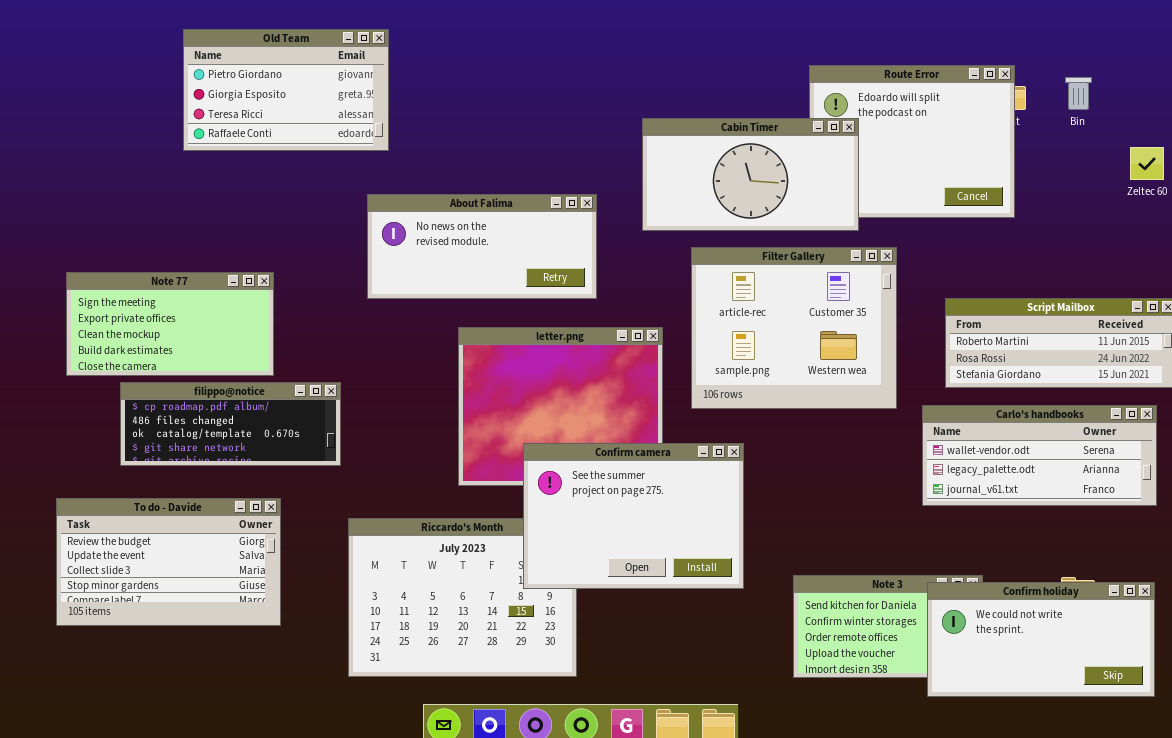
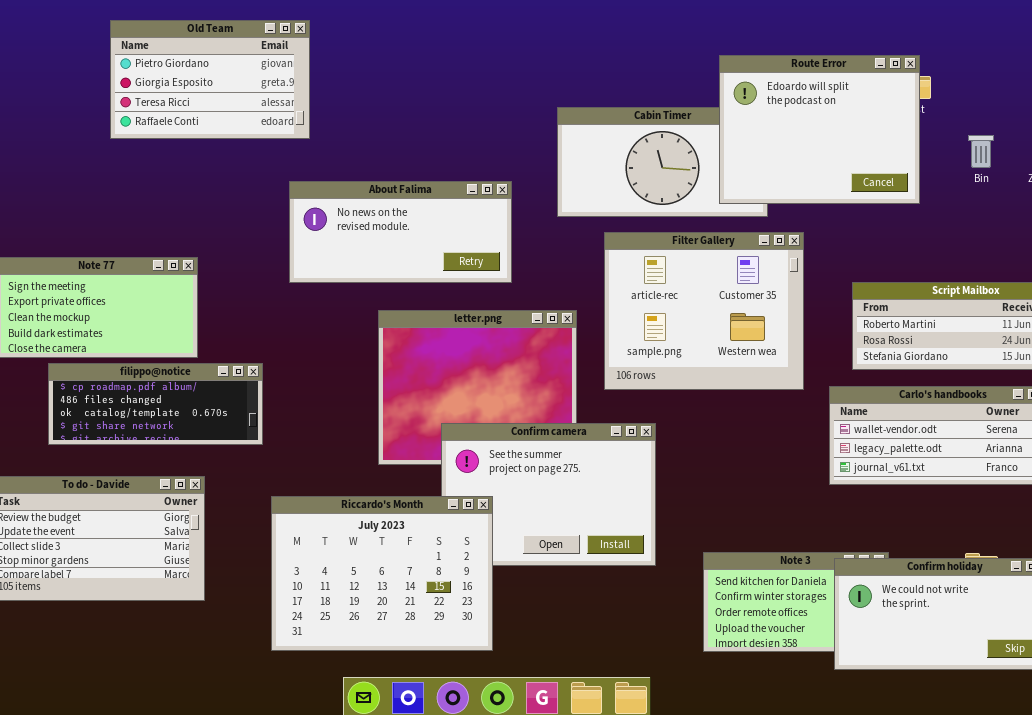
Route Error: [809,65,1015,218] -> [719,55,920,204], raised
Bin: [1065,77,1092,110] -> [968,135,994,168], moved
Riccardo's Month: [348,518,577,677] -> [271,496,493,651], raised

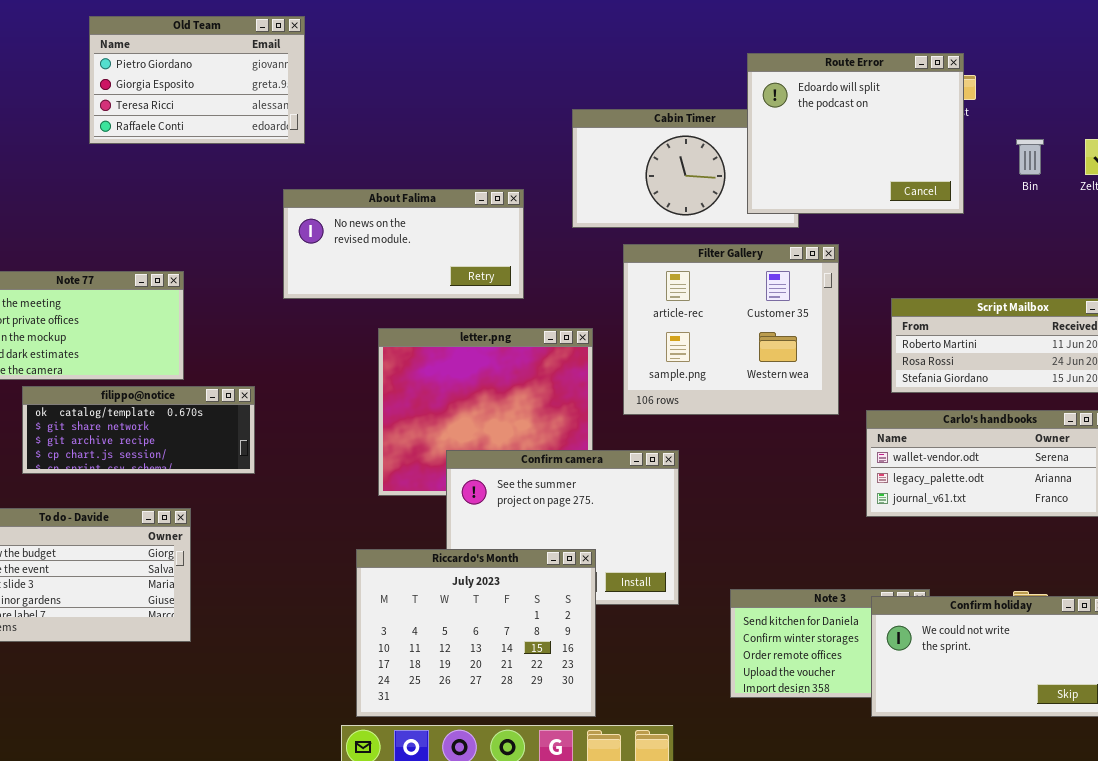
filippo@notice: [48,363,263,445] -> [22,386,255,474], scrolled down 2 rows
Riccardo's Month: [271,496,493,651] -> [356,549,596,717], moved

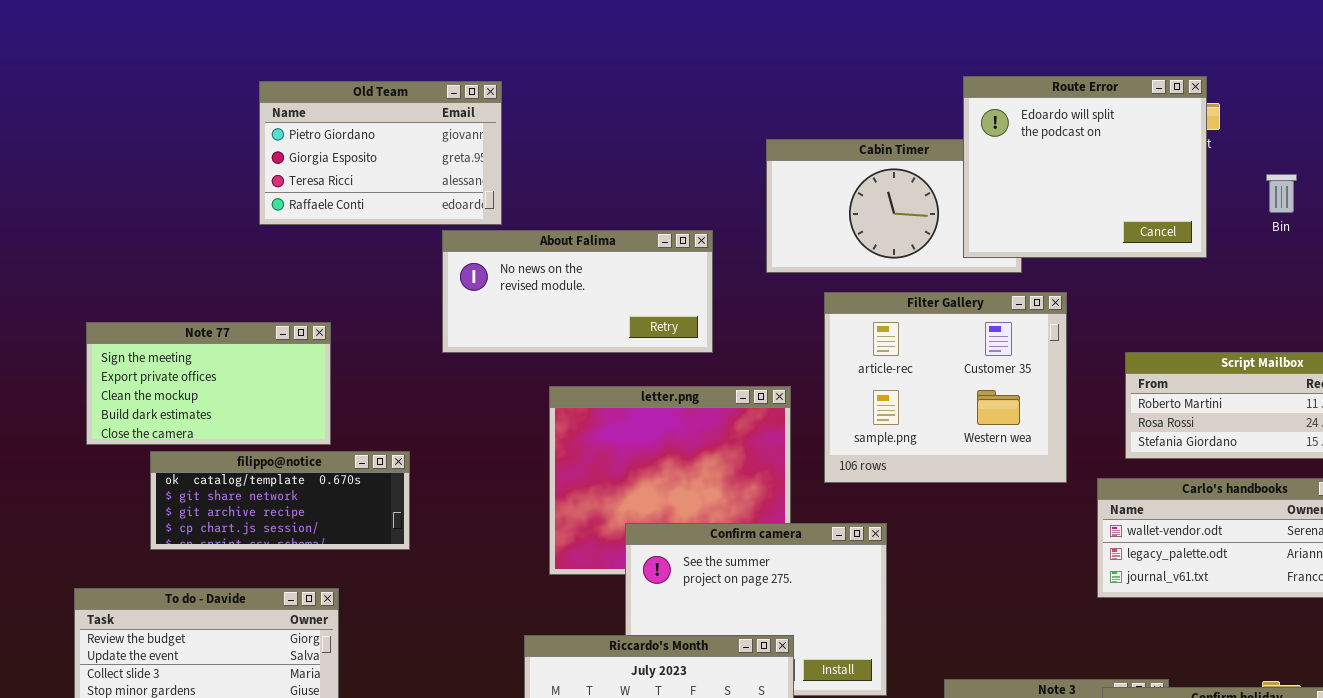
Old Team: [89,16,305,144] -> [259,81,502,225], moved

